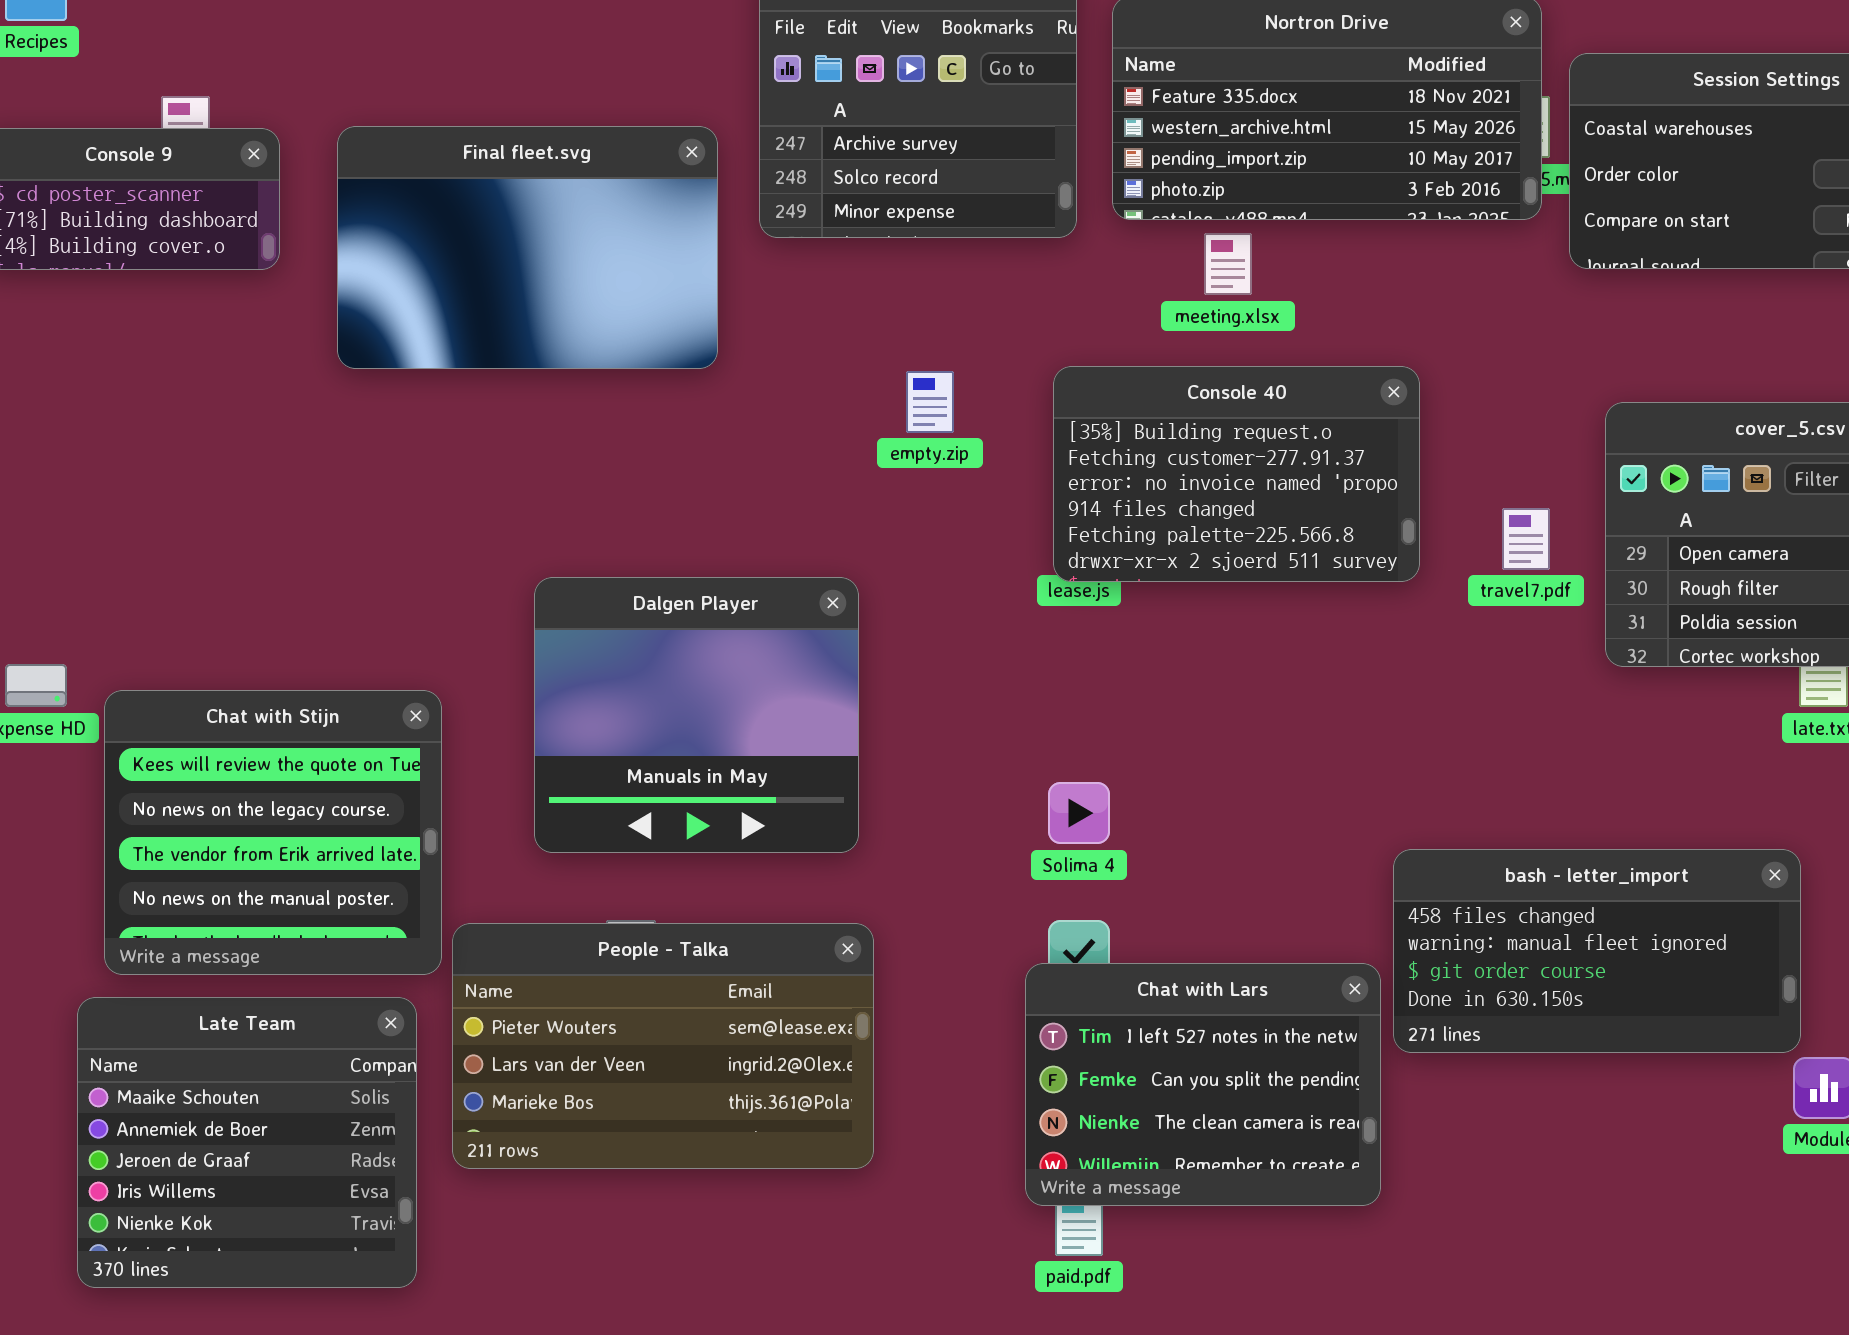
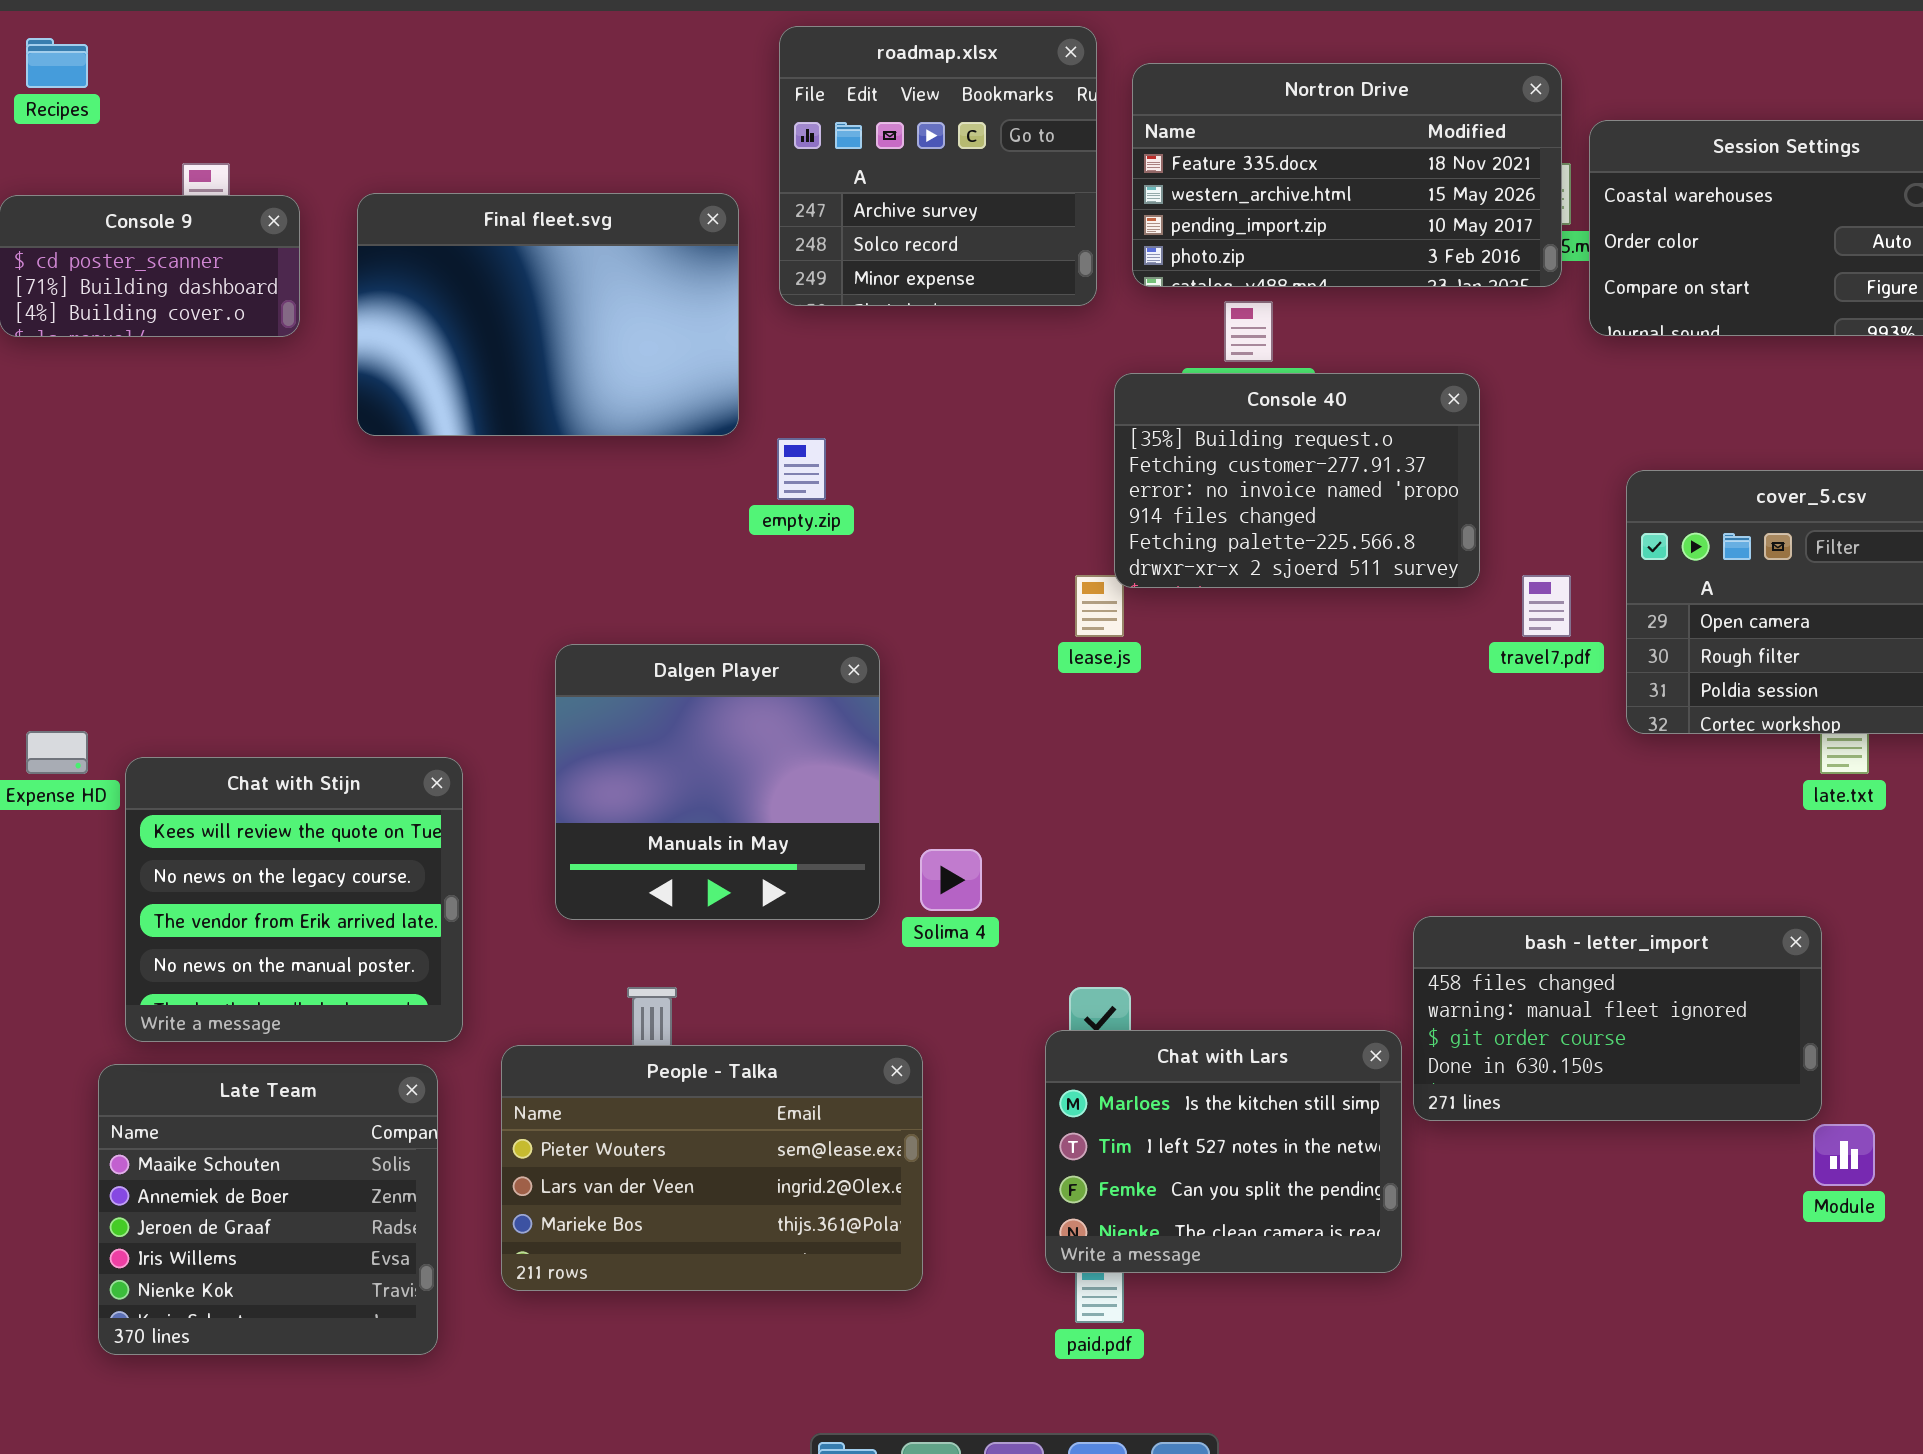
Console 40: [1053,366,1420,582] -> [1114,373,1480,588], moved
empty.zip: [906,371,954,433] -> [777,438,826,500], moved
Solima 4: [1048,782,1110,844] -> [920,849,982,911], moved
People - Talka: [452,923,874,1169] -> [501,1045,923,1291], moved
Chat with Lars: [1025,963,1381,1206] -> [1045,1030,1402,1273], scrolled up 1 row

